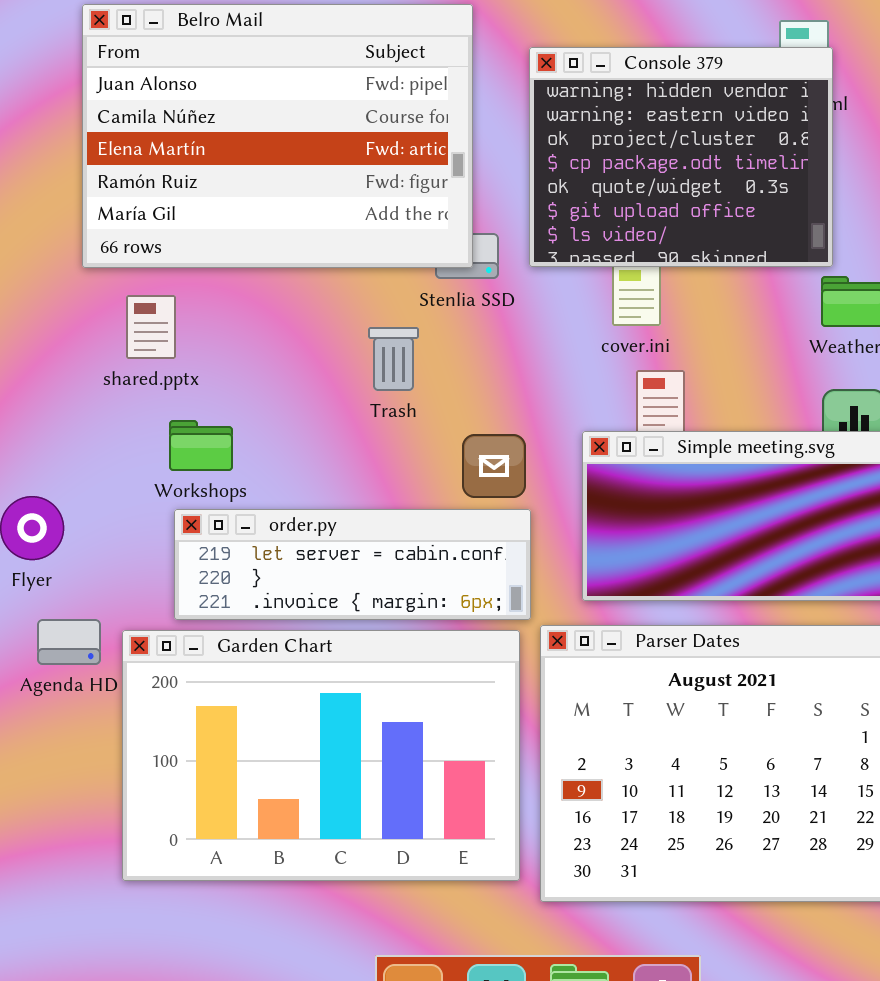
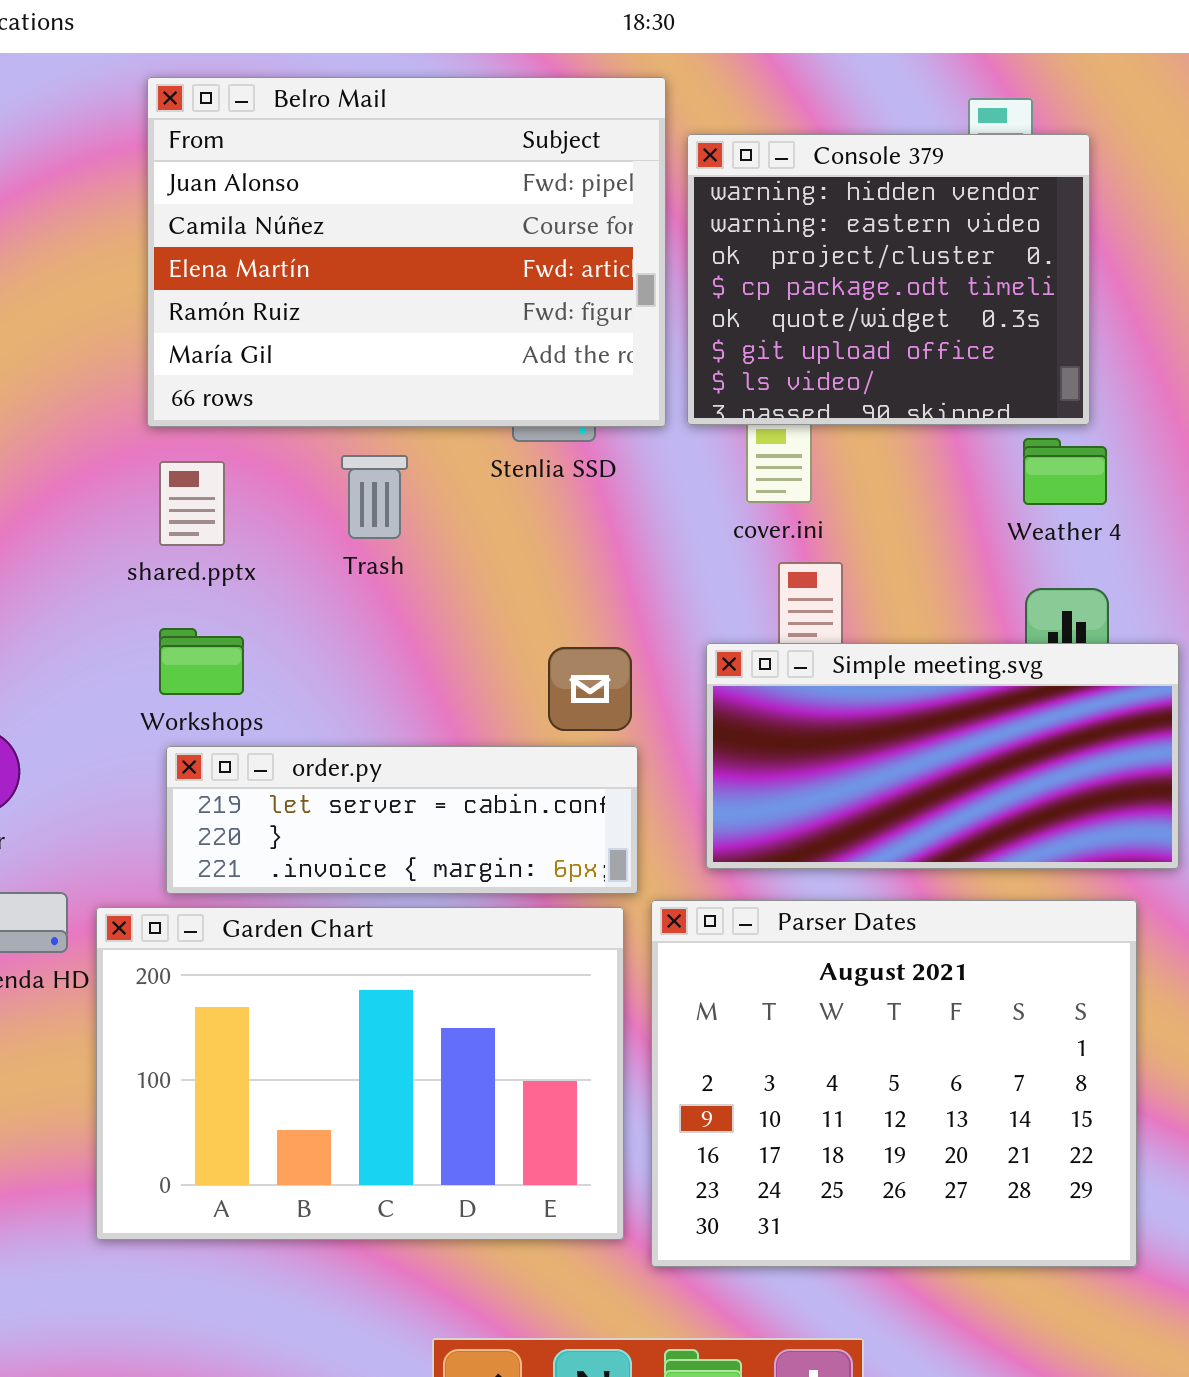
Belro Mail: [82,4,473,268] -> [147,77,666,427], moved
Console 379: [529,47,833,267] -> [687,134,1090,425], moved
shared.pptx: [126,295,176,359] -> [159,461,225,546], moved
Trash: [368,327,419,391] -> [341,455,408,539], moved

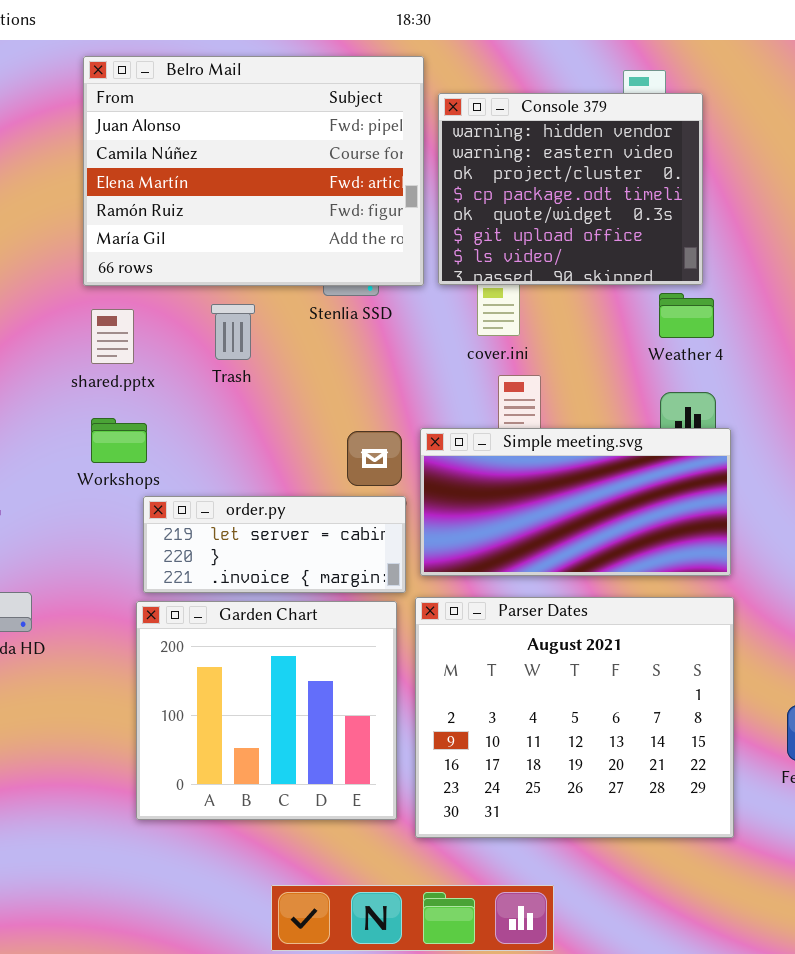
Simple meeting.svg: [706,643,1179,869] -> [420,428,731,576], moved
order.py: [166,746,638,894] -> [143,496,406,593], resized
Garden Chart: [96,907,624,1240] -> [136,601,397,820], resized

